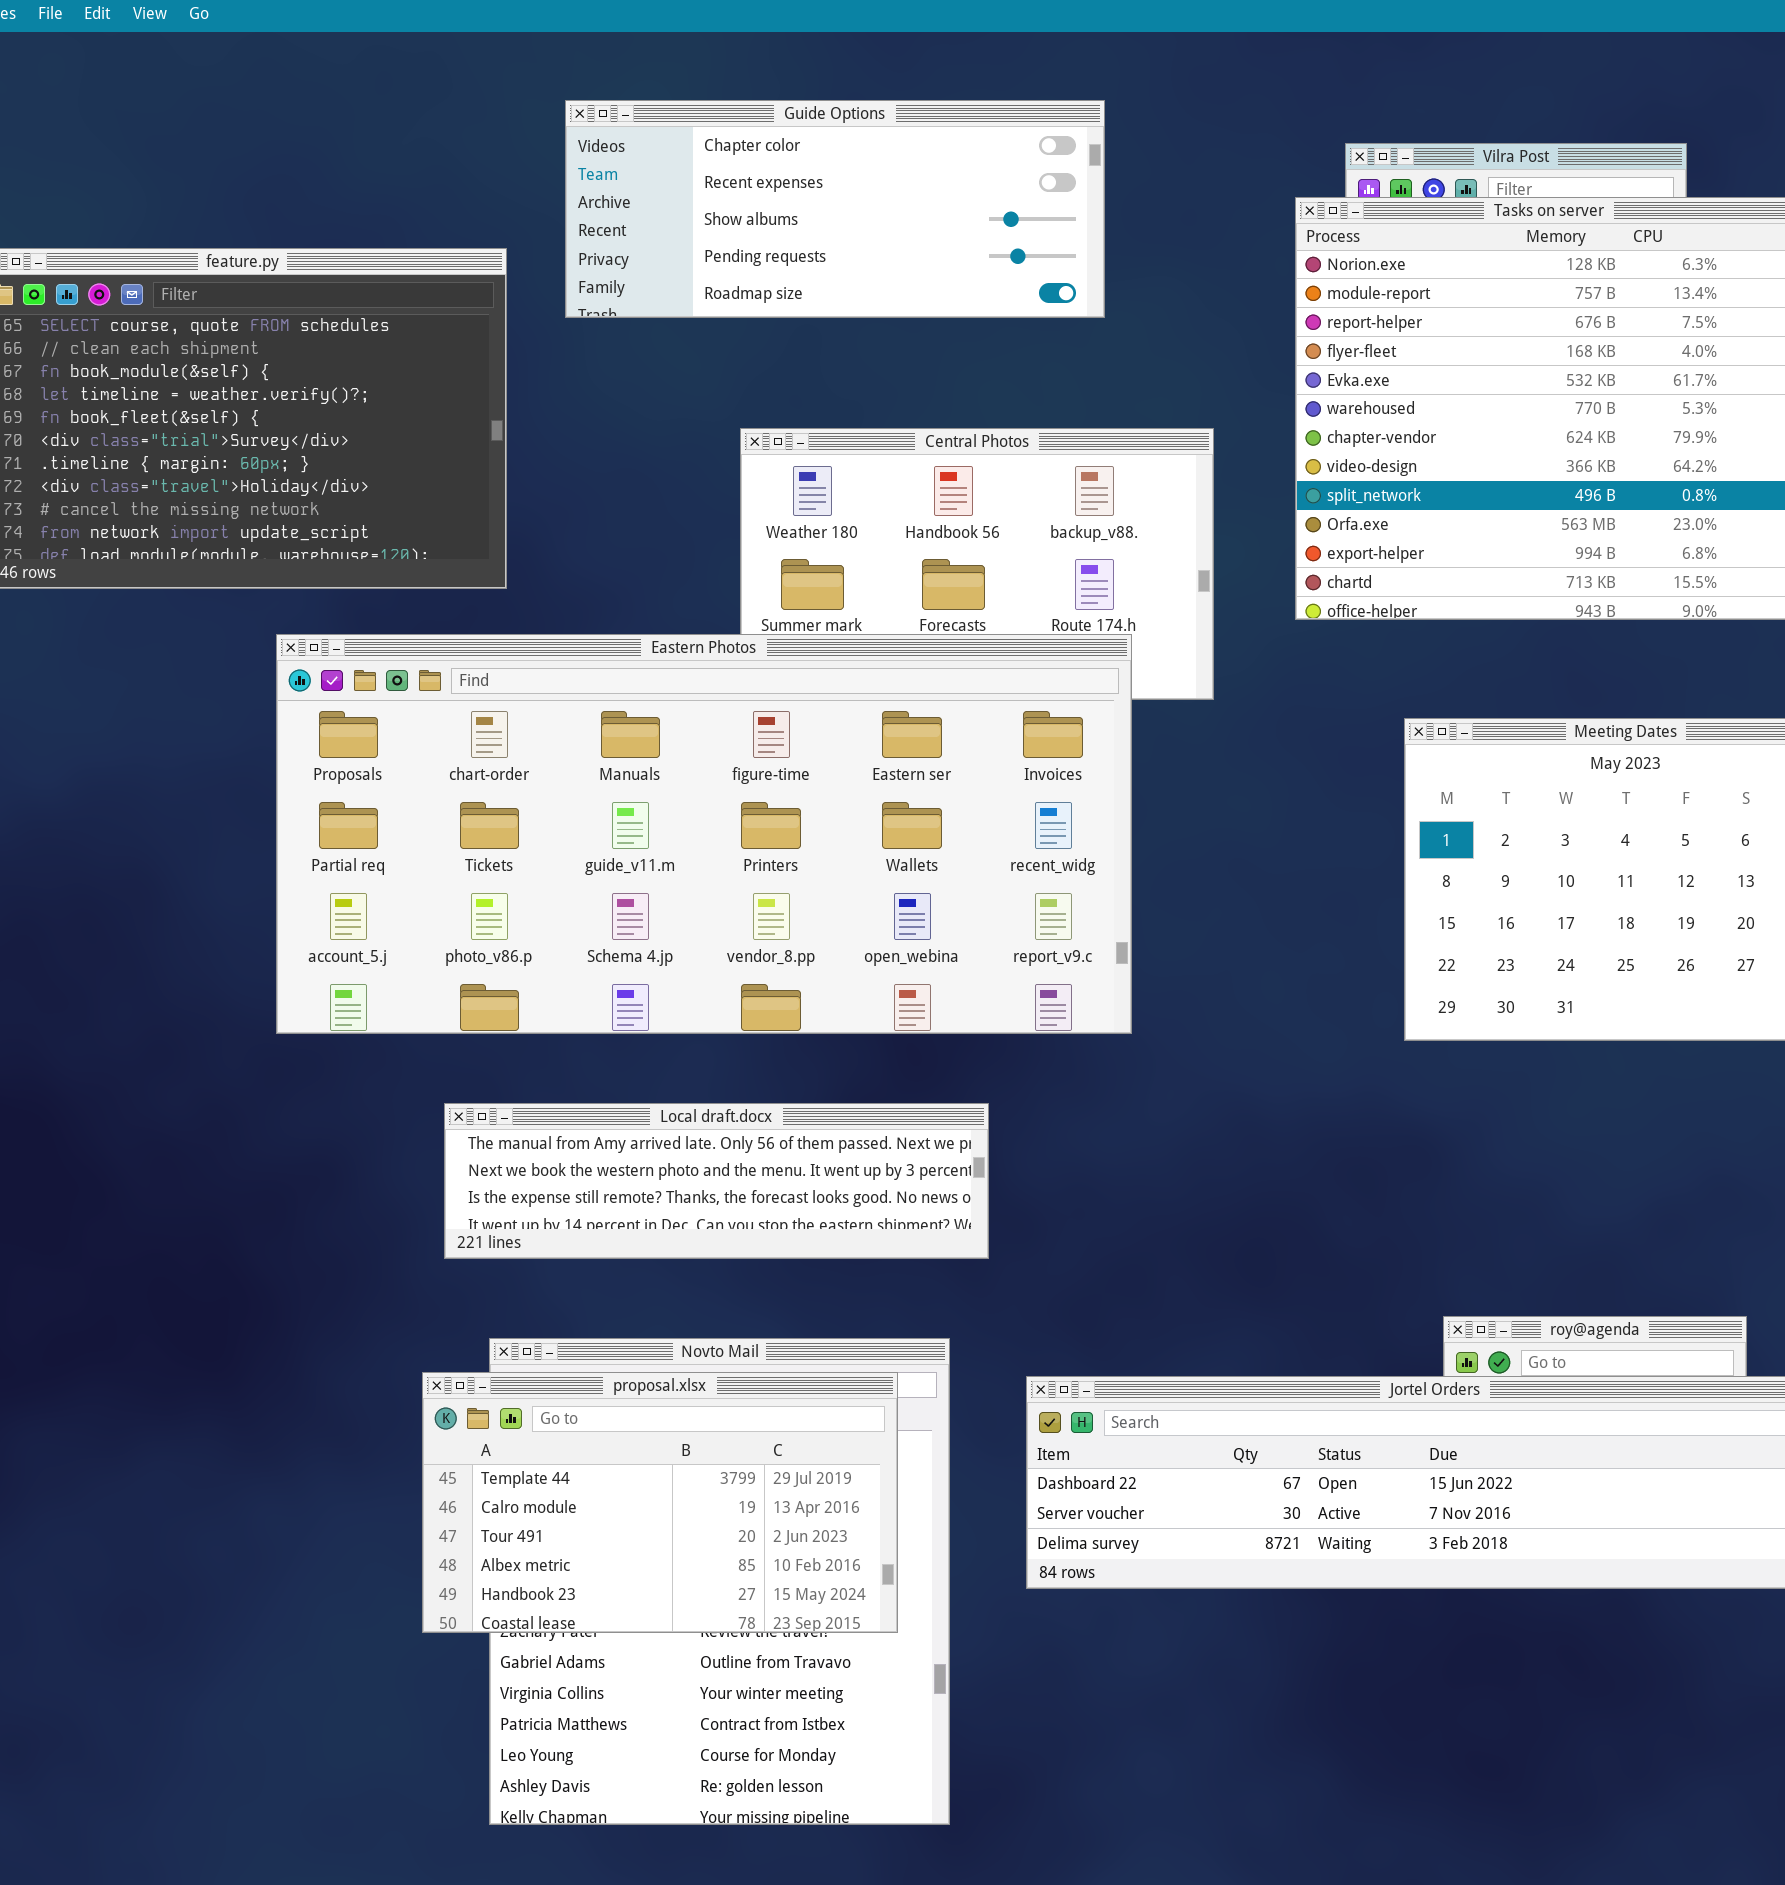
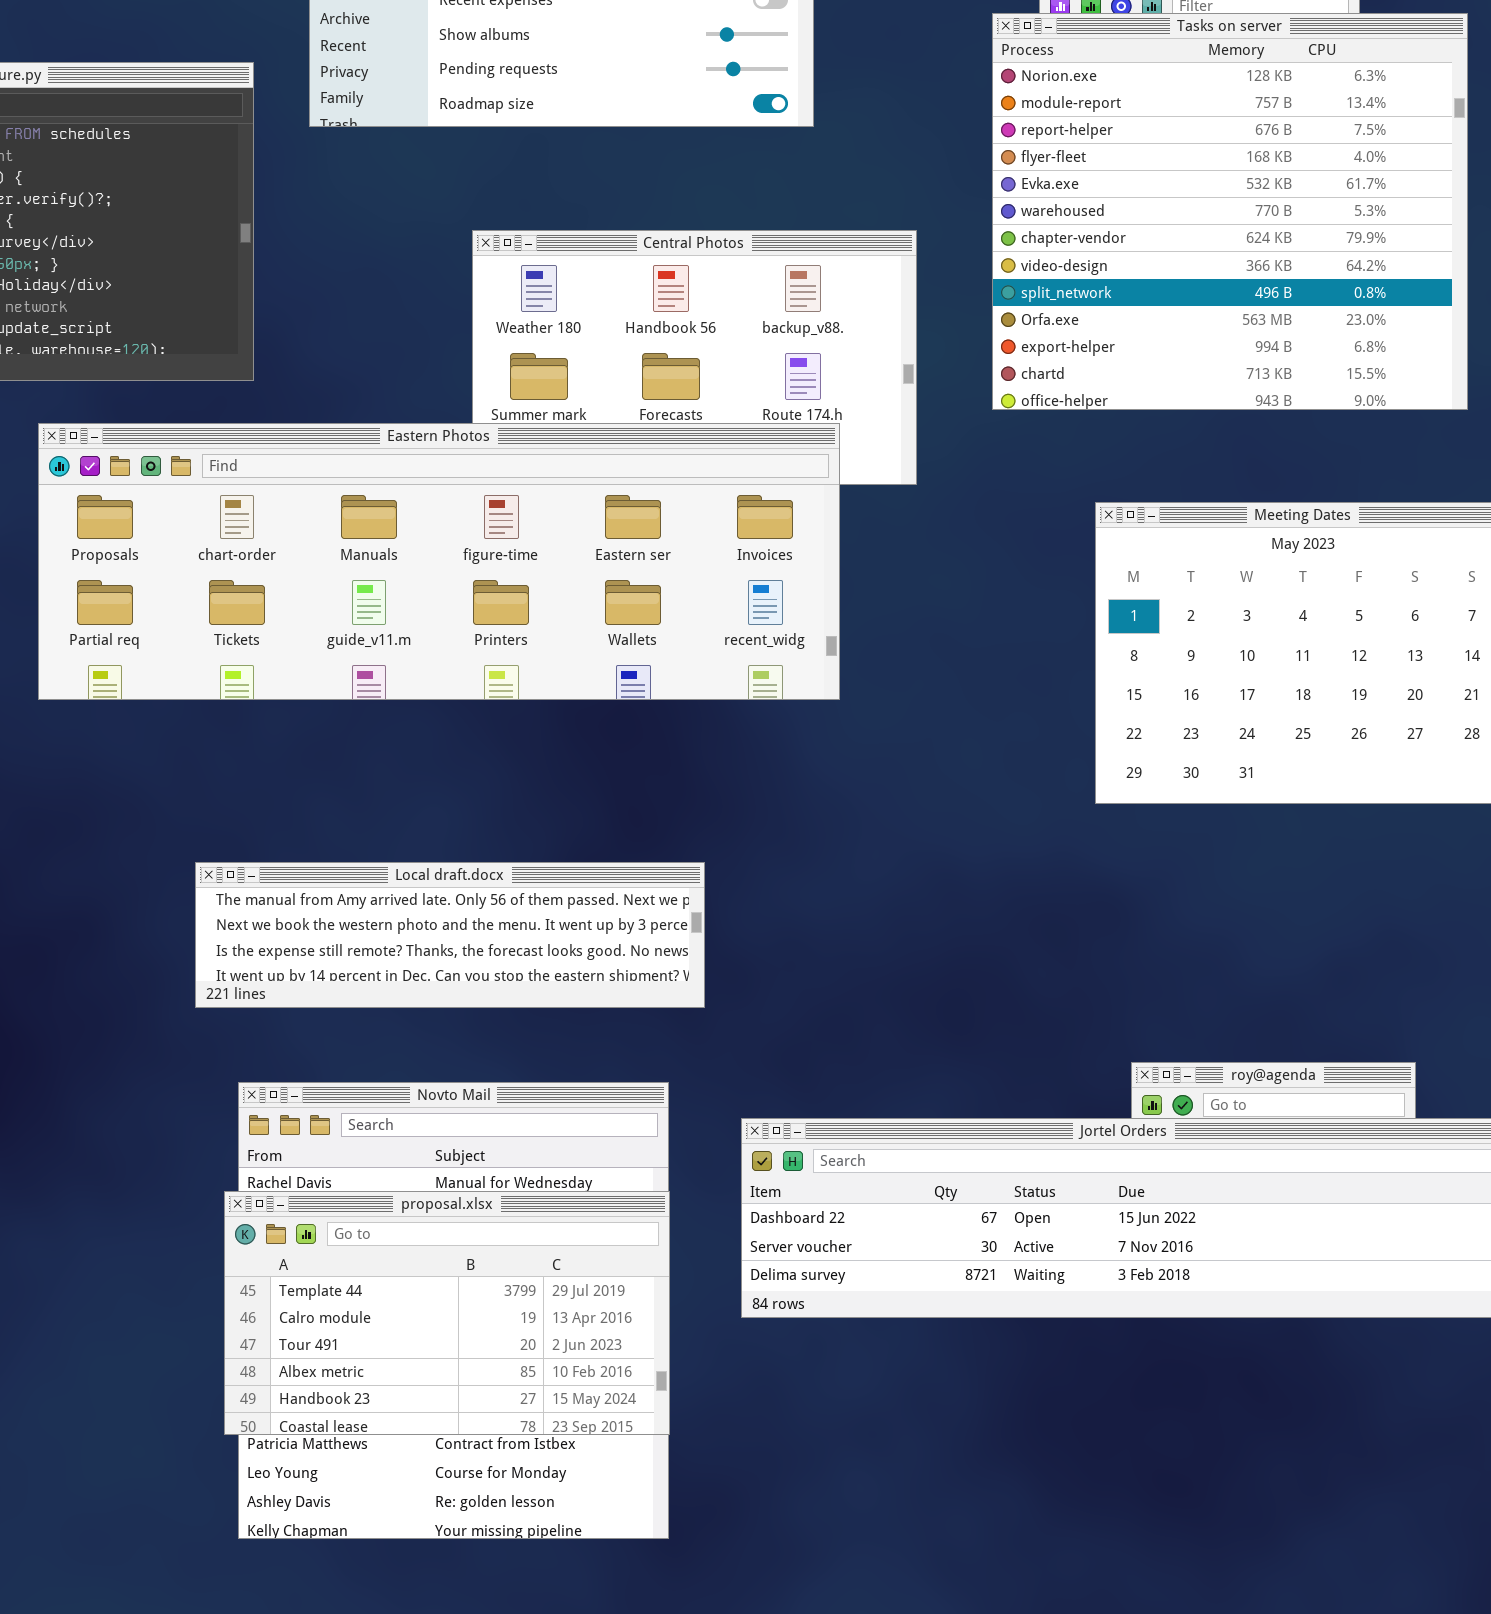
Eastern Photos: [276,634,1132,1034] -> [38,423,840,700], resized
proposal.xlsx: [422,1372,898,1633] -> [224,1191,670,1435], moved

